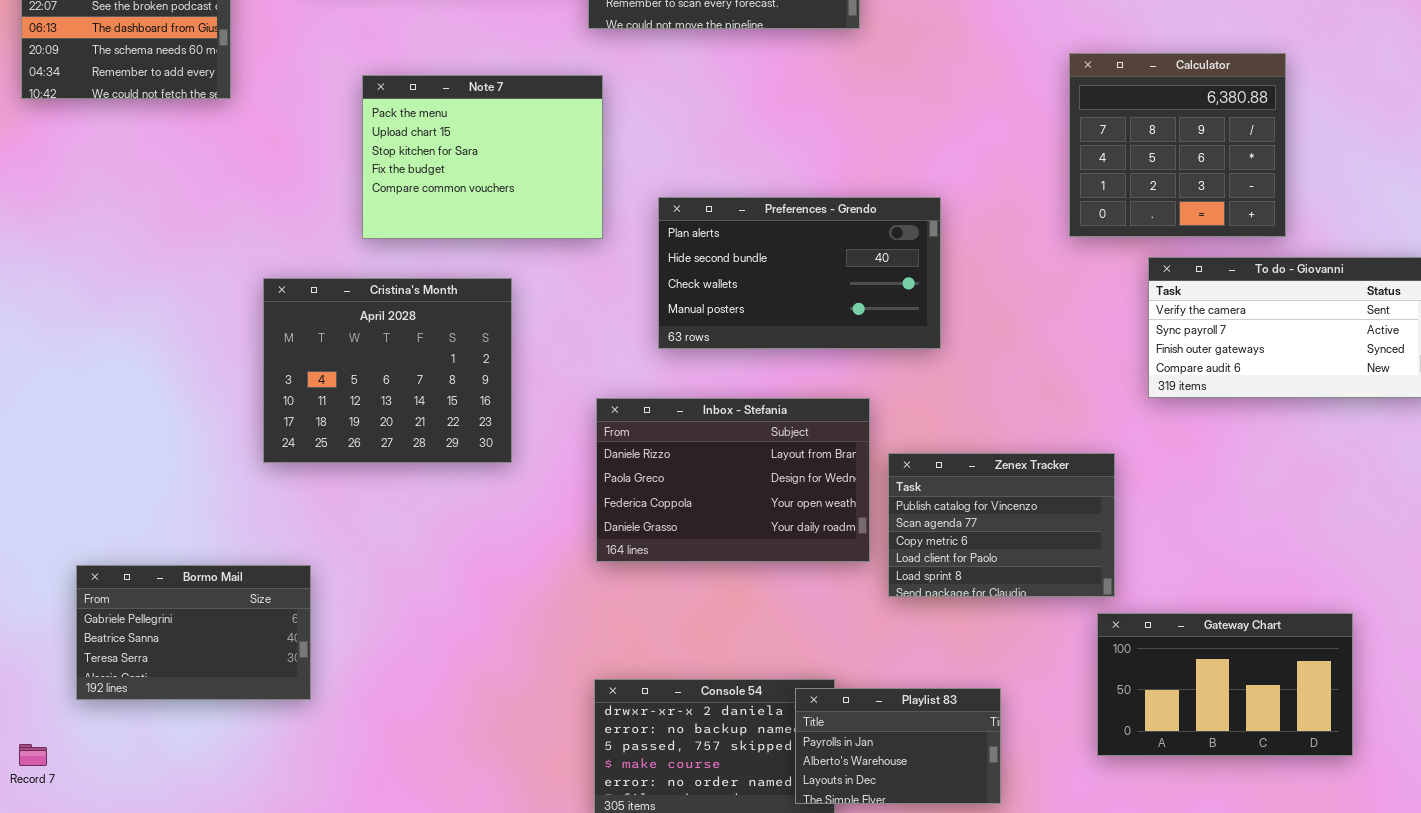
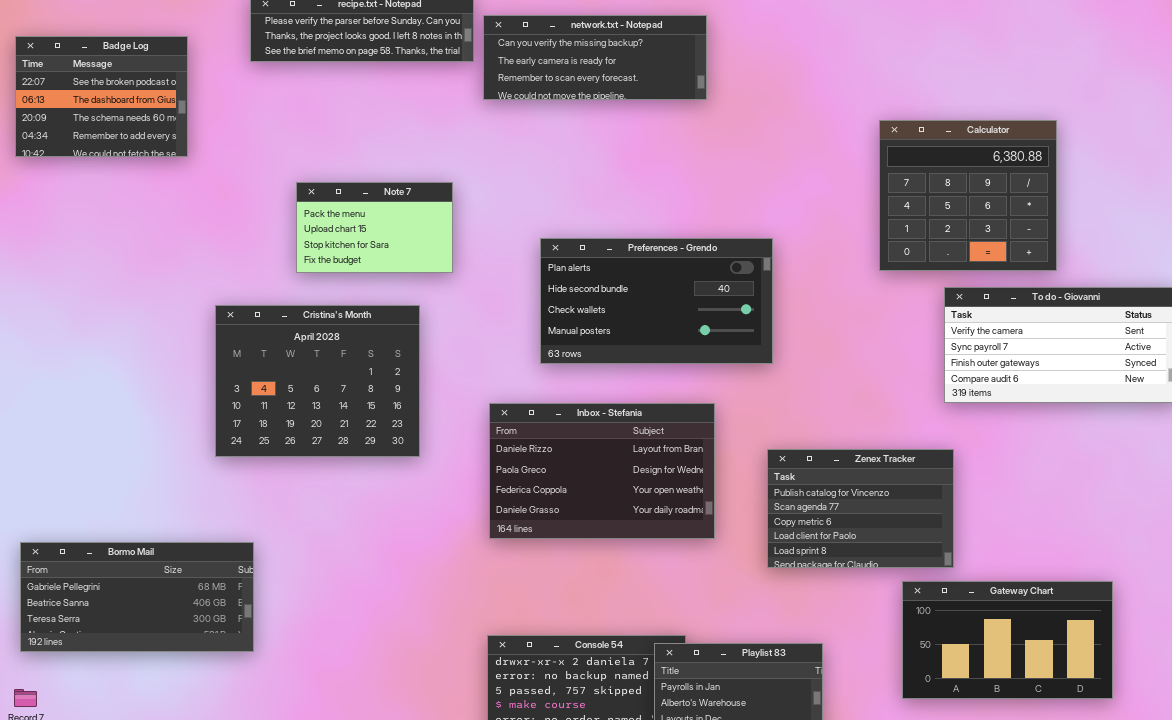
Note 7: [362,75,603,239] -> [296,182,453,273], resized
Zenex Tracker: [888,453,1115,597] -> [767,449,954,568], moved
Bormo Mail: [76,565,311,700] -> [20,542,254,652], resized

